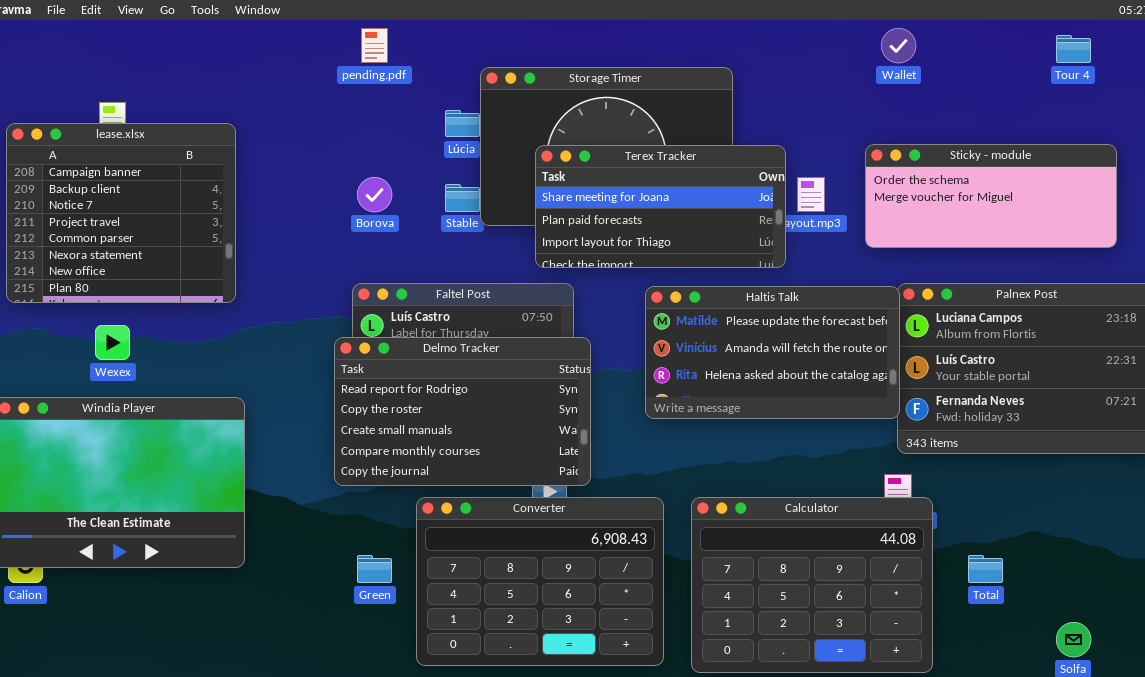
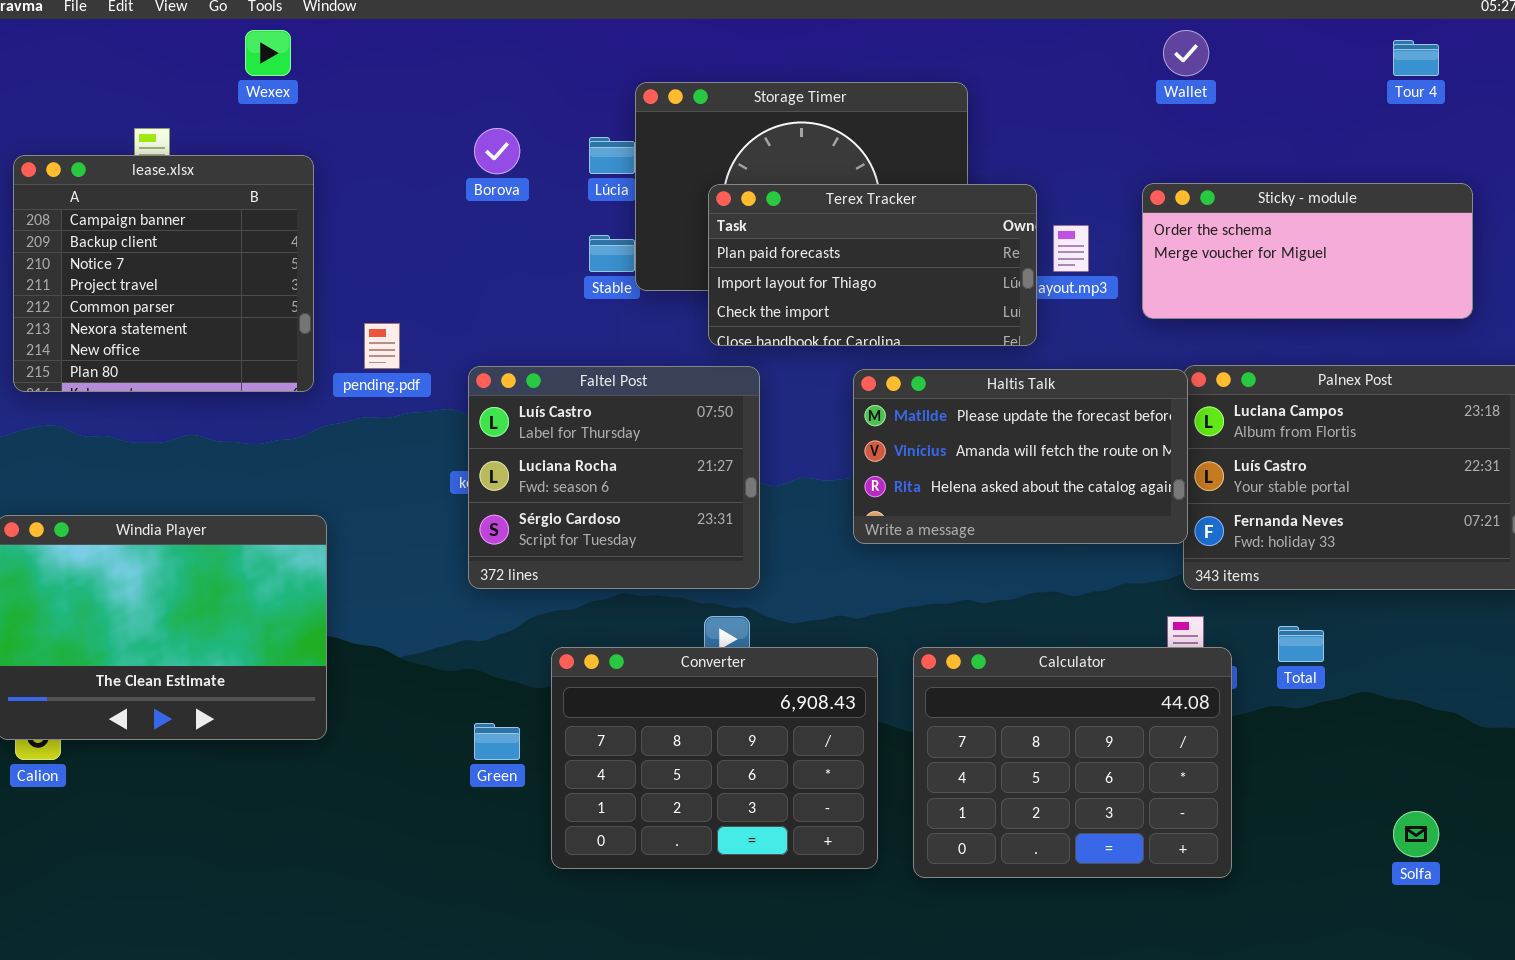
pending.pdf: [361,28,388,63] -> [364,323,400,369], moved
Terex Tracker: [535,145,786,268] -> [708,184,1037,346], scrolled down 1 row
Borova: [357,177,392,212] -> [474,128,520,174], moved
Wexex: [95,325,130,360] -> [245,30,291,76], moved
Delmo Tracker: [334,337,591,486] -> none, closed
Total: [968,555,1003,583] -> [1278,626,1324,662], moved

